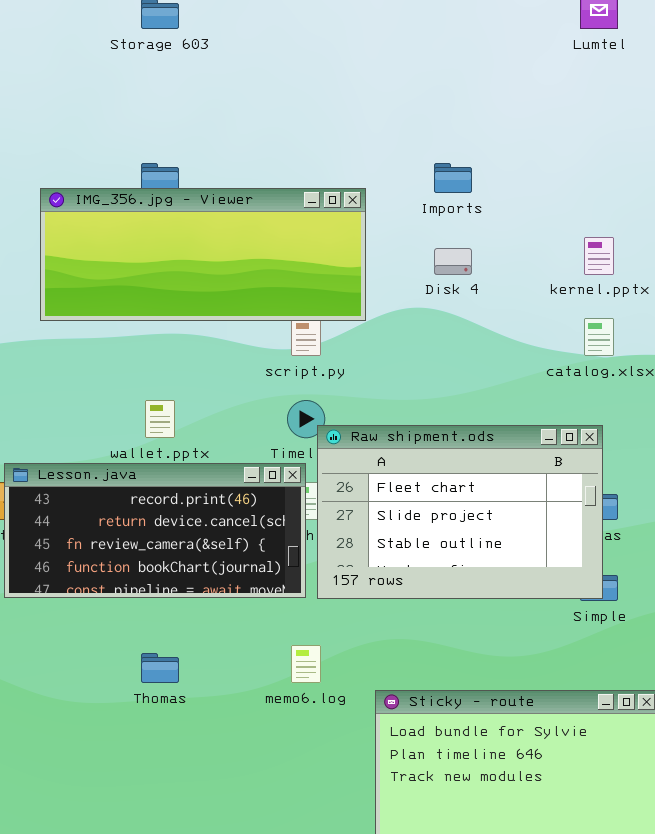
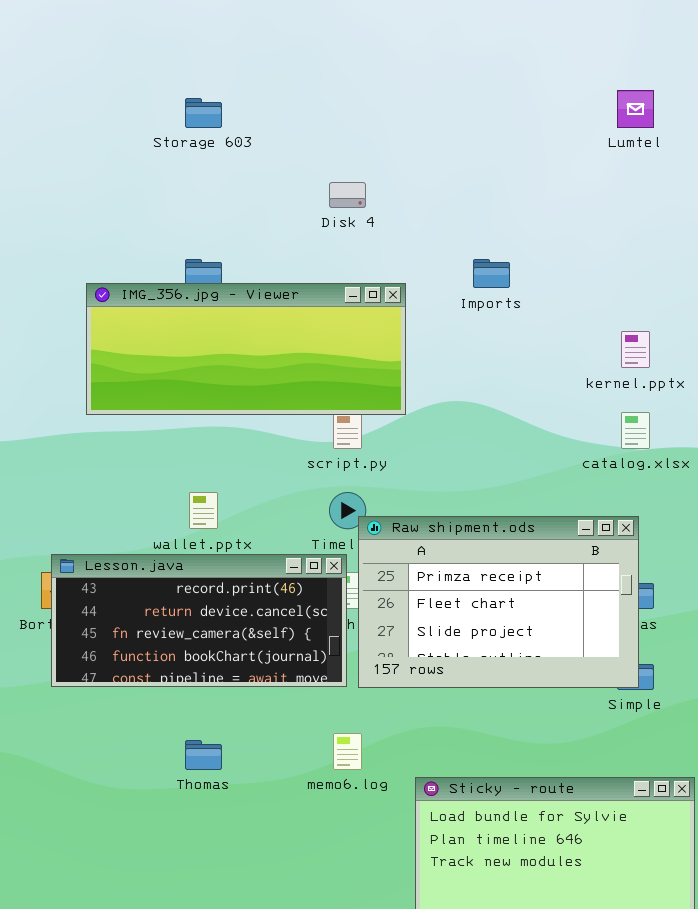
Disk 4: [434,248,472,275] -> [329,182,366,208], moved
Raw shipment.ods: [317,425,603,599] -> [358,516,639,688], scrolled up 1 row

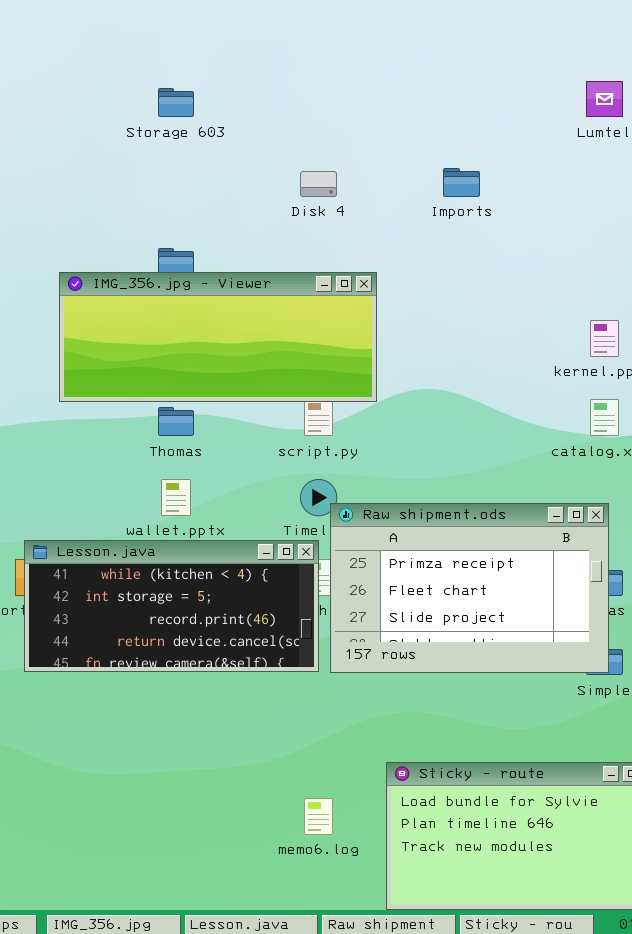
Imports: [473,259,510,288] -> [443,168,480,197], moved
Lesson.java: [51,554,347,687] -> [24,540,319,672], scrolled up 2 rows
memo6.log: [333,733,362,770] -> [304,798,333,835], moved
Thomas: [185,740,222,770] -> [158,407,194,436], moved

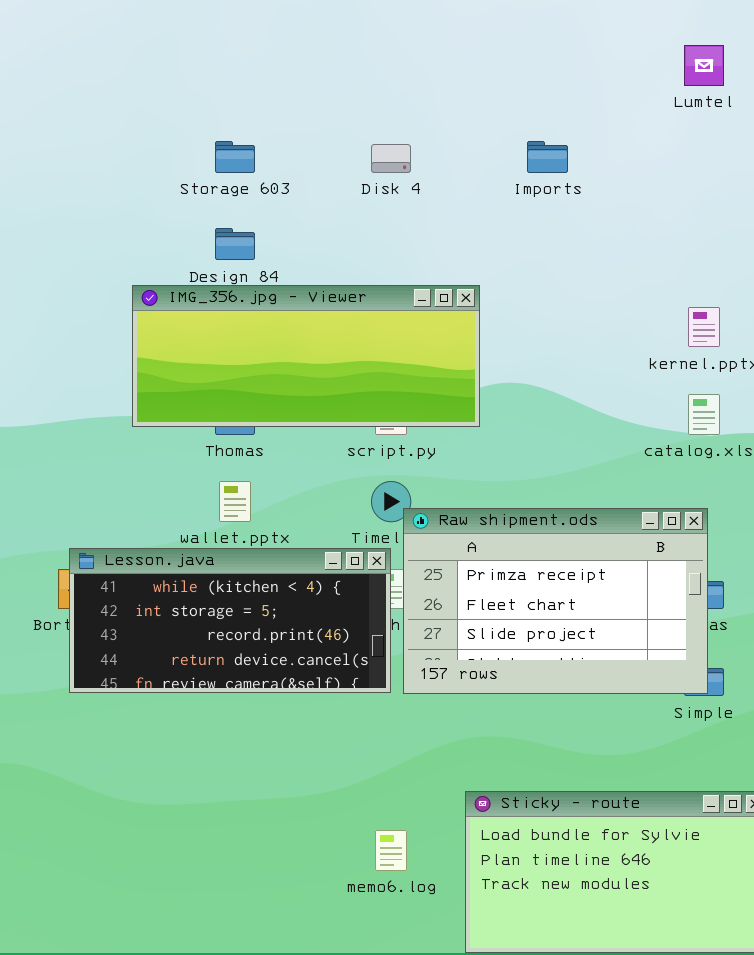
Storage 603: [158,88,194,117] -> [215,141,255,173], moved
IMG_356.jpg - Viewer: [59,272,377,402] -> [132,285,480,427], moved

